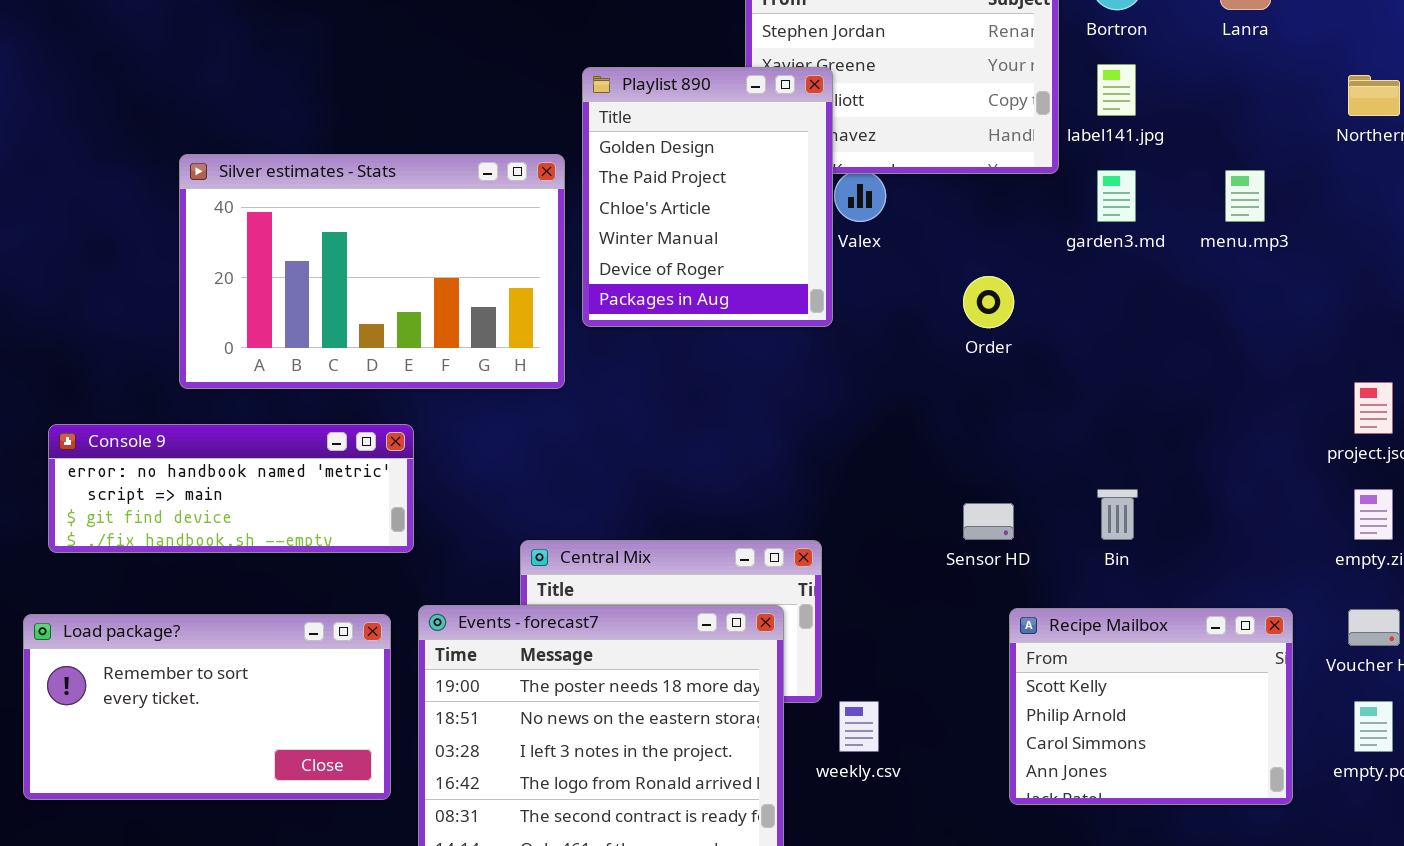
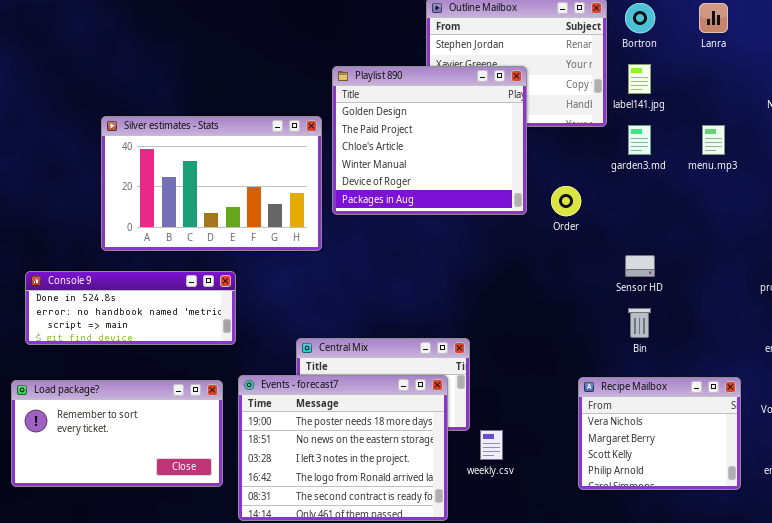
Playlist 890: [582,67,833,327] -> [332,66,527,215], resized
Console 9: [48,424,414,553] -> [25,271,236,345], scrolled up 1 row
Sensor HD: [963,503,1014,540] -> [625,255,655,277], moved
Recipe Mailbox: [1009,608,1293,805] -> [578,377,741,490], scrolled up 2 rows

